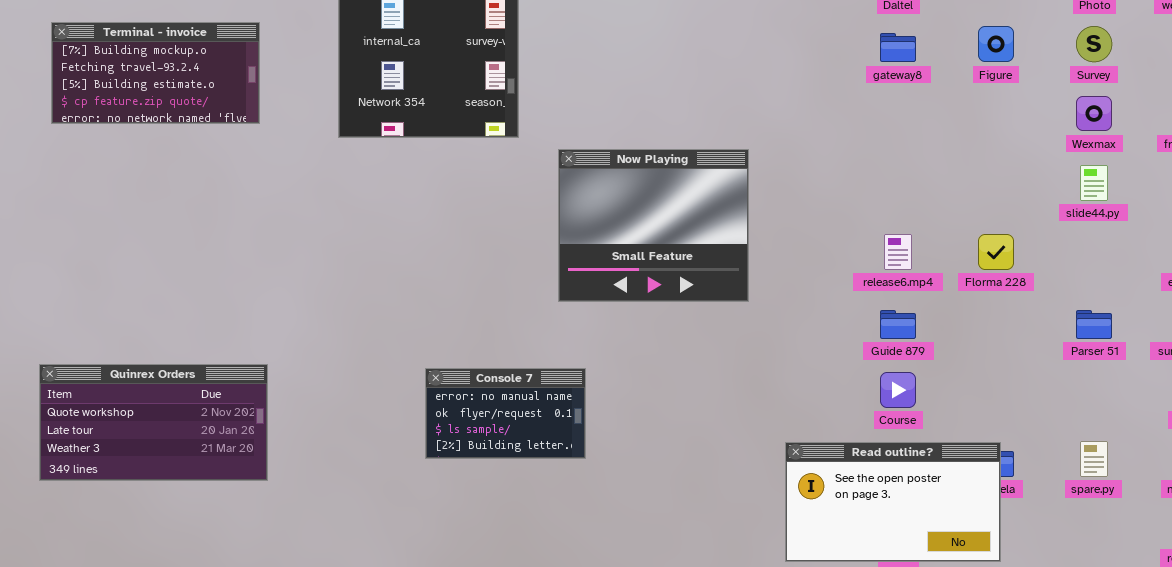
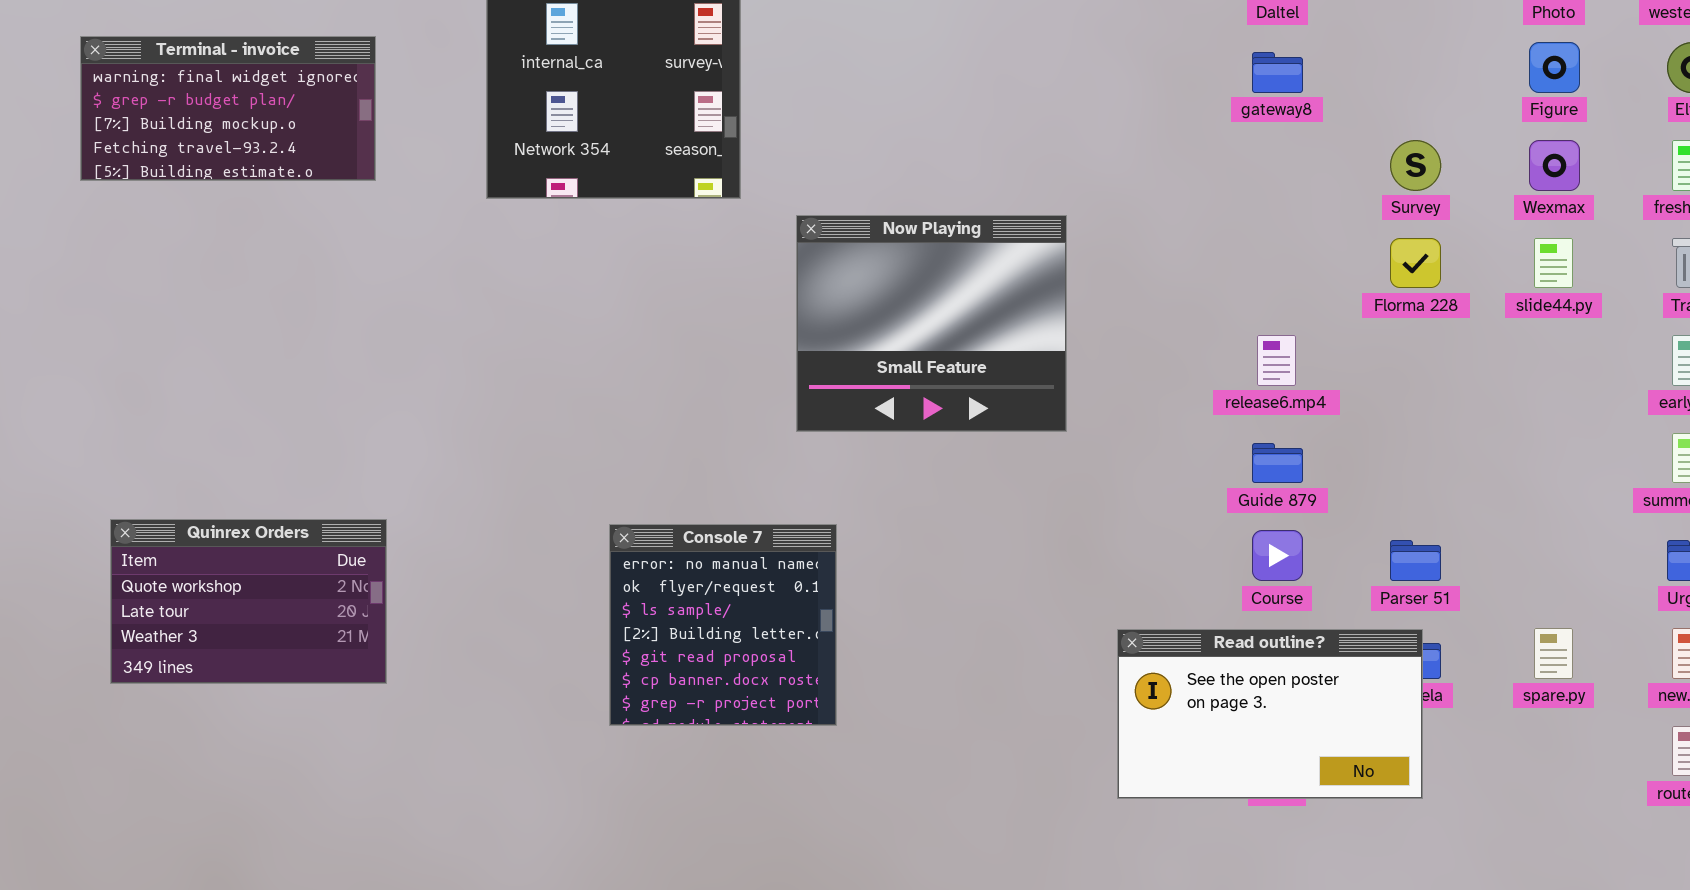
Terminal - invoice: [51,22,260,124] -> [80,36,376,181], scrolled up 2 rows
Figure: [978,26,1014,62] -> [1529,42,1580,93], moved
Survey: [1076,26,1112,62] -> [1390,140,1441,191], moved
Florma 228: [978,234,1014,270] -> [1390,238,1441,288], moved
Parser 51: [1076,310,1112,339] -> [1390,540,1441,581], moved
Quinrex Orders: [39,364,268,481] -> [110,519,387,684], resized
Console 7: [425,368,586,459] -> [609,524,837,726], resized

